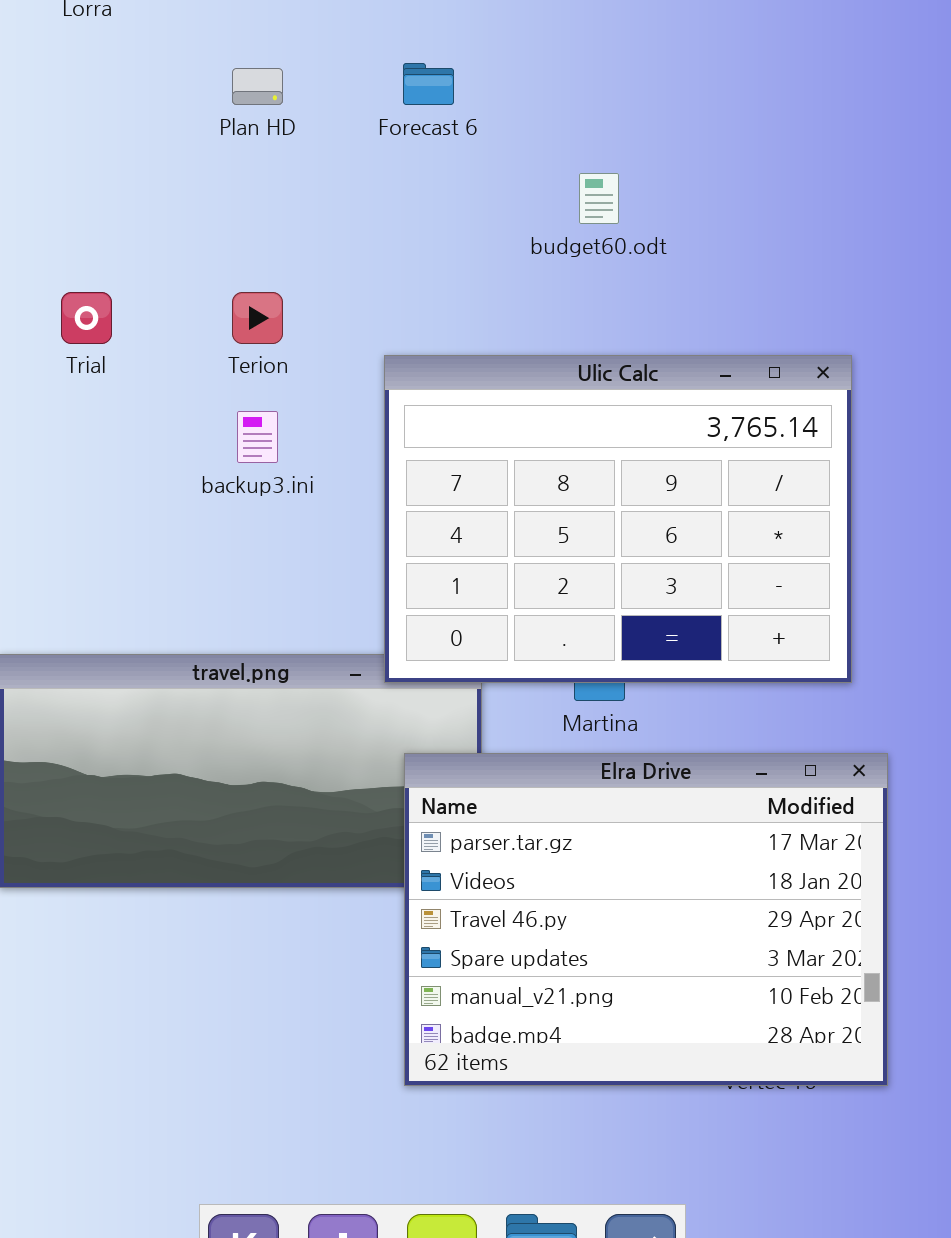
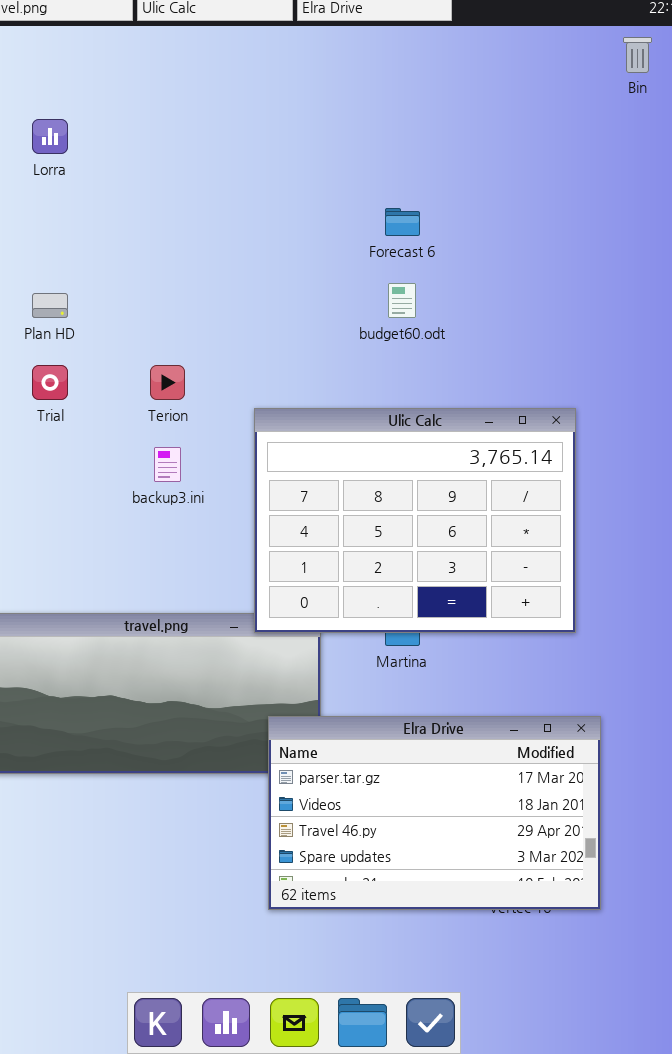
Forecast 6: [403,63,454,105] -> [385,208,420,236], moved
Plan HD: [232,68,283,105] -> [32,293,68,318], moved
Elra Drive: [404,753,888,1086] -> [268,716,601,910], resized

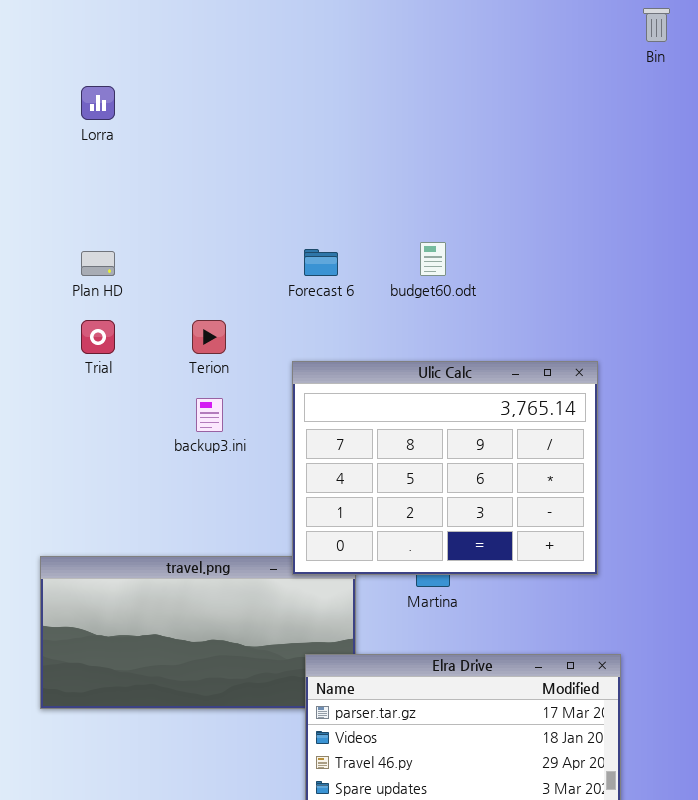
Forecast 6: [385,208,420,236] -> [304,249,338,276], moved

